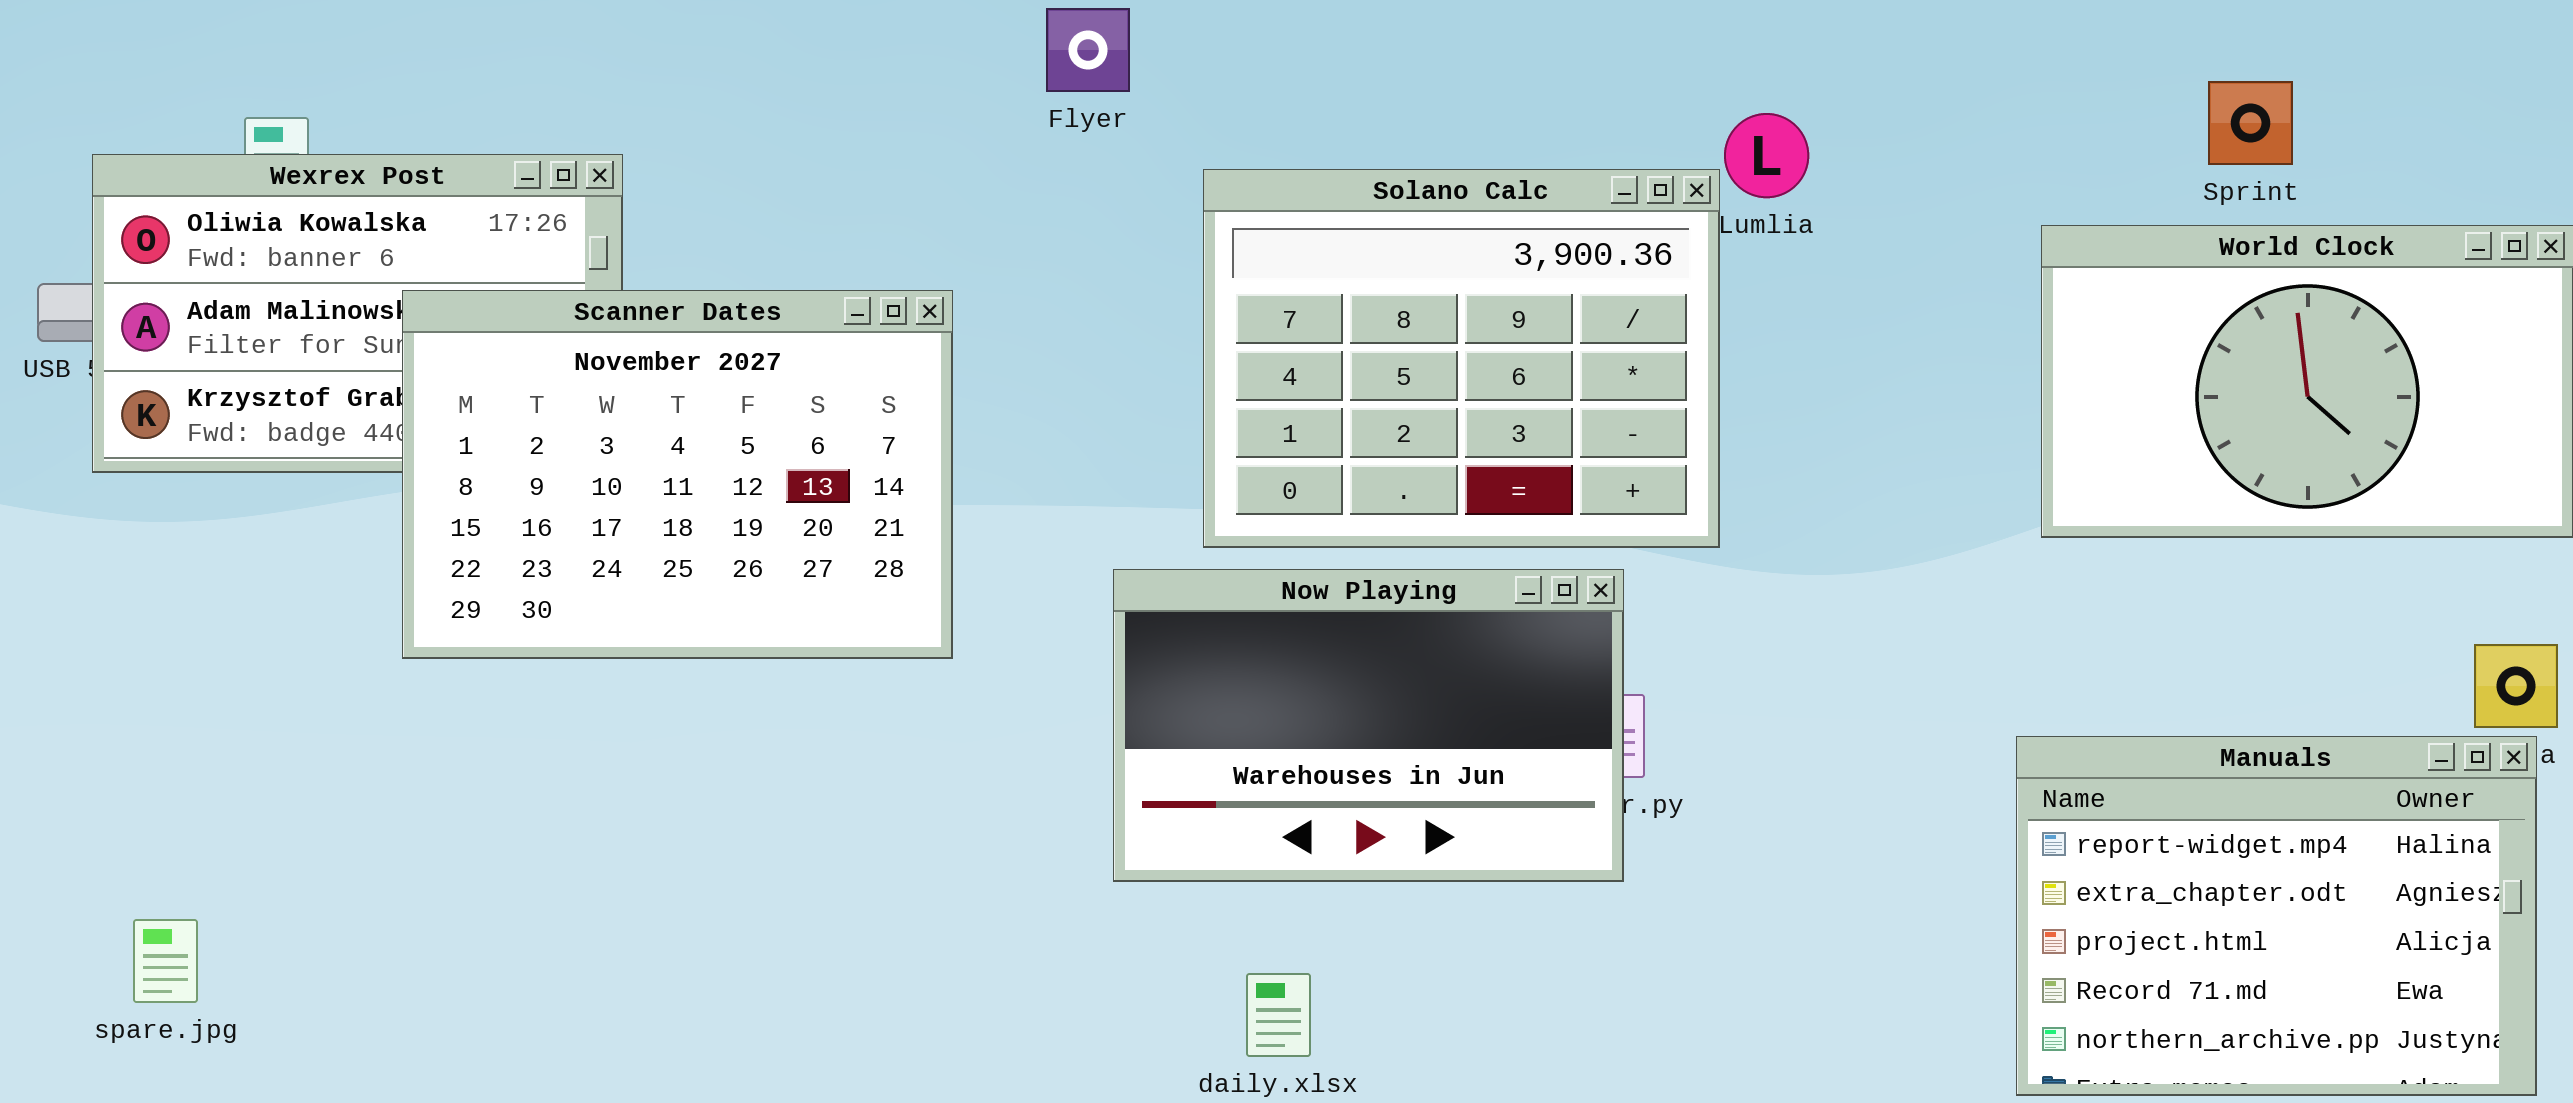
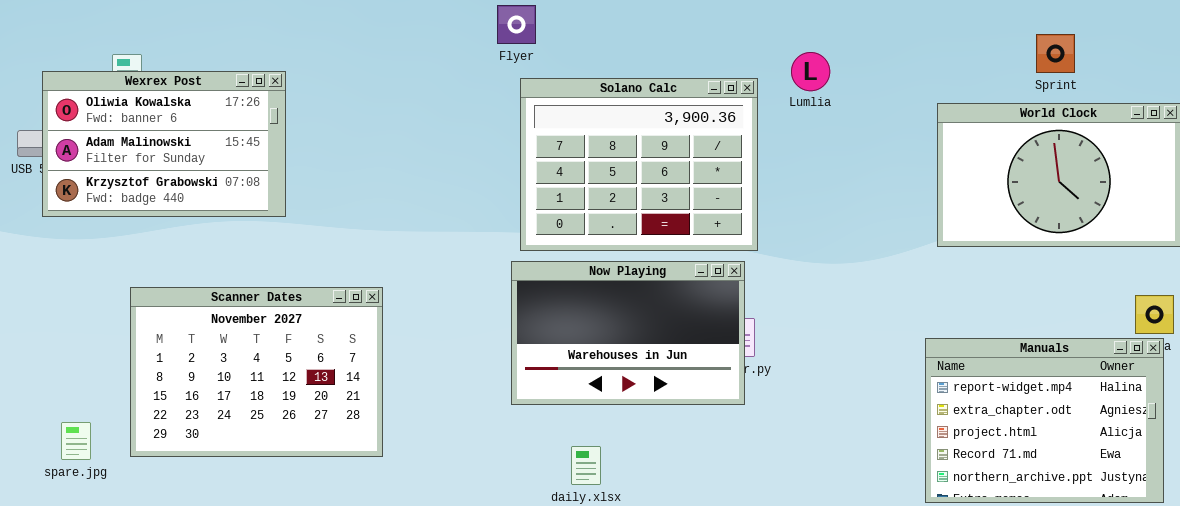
Flyer: [1046,8,1130,92] -> [497,5,536,44], moved
Sprint: [2208,81,2293,165] -> [1036,34,1075,73], moved
Solano Calc: [1203,169,1720,548] -> [520,78,758,251], moved
Scanner Dates: [402,290,953,659] -> [130,287,383,457], moved

